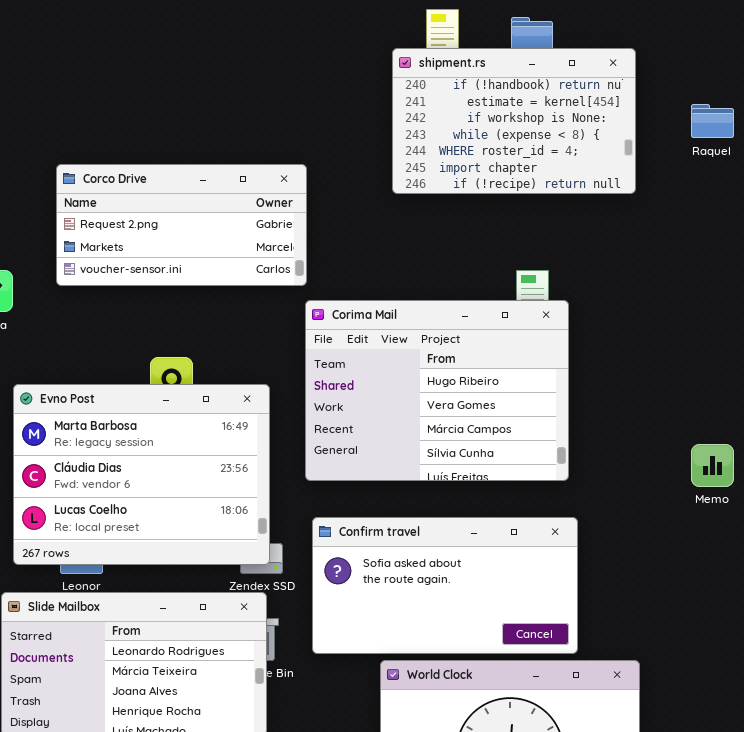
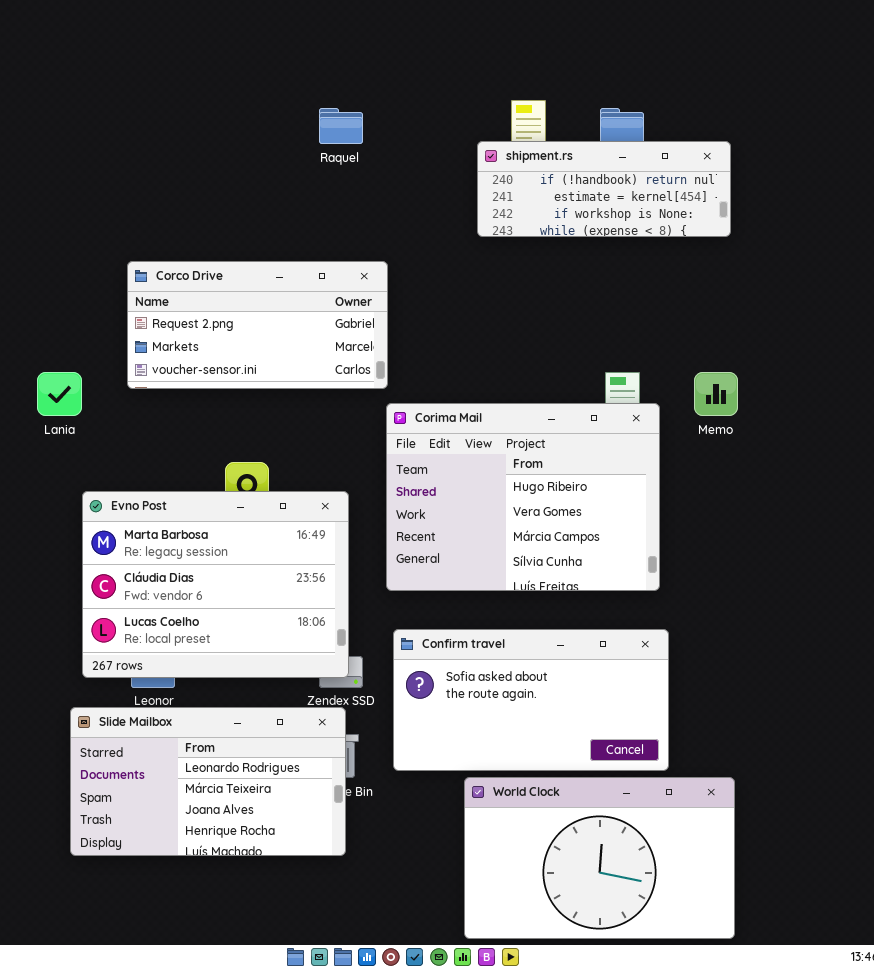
shipment.rs: [392,48,636,194] -> [477,141,731,237], resized
Raquel: [691,104,734,138] -> [319,108,363,144], moved
Memo: [691,444,734,487] -> [694,372,738,416], moved

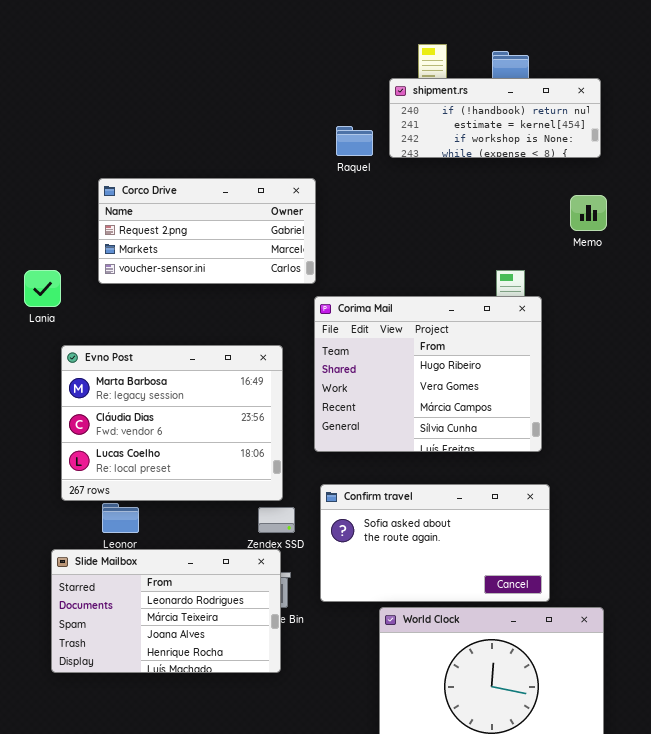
Raquel: [319,108,363,144] -> [336,126,373,156], moved
Memo: [694,372,738,416] -> [570,195,607,231], moved
Evno Post: [82,491,349,678] -> [61,345,283,501], moved

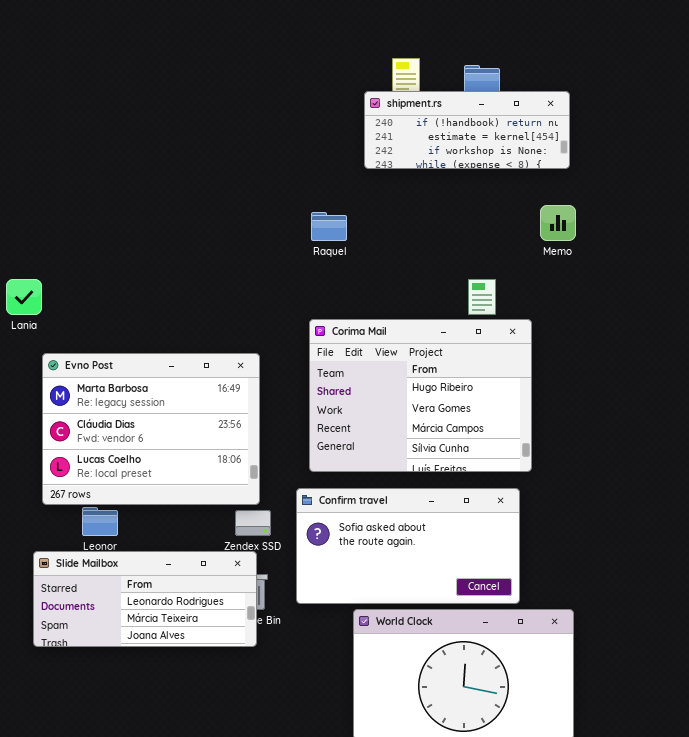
Raquel: [336,126,373,156] -> [311,212,347,241], moved
Corco Drive: [98,178,316,284] -> none, closed
Corima Mail: [314,296,542,452] -> [309,319,532,472], moved
Slide Mailbox: [51,549,281,673] -> [33,551,257,647], resized

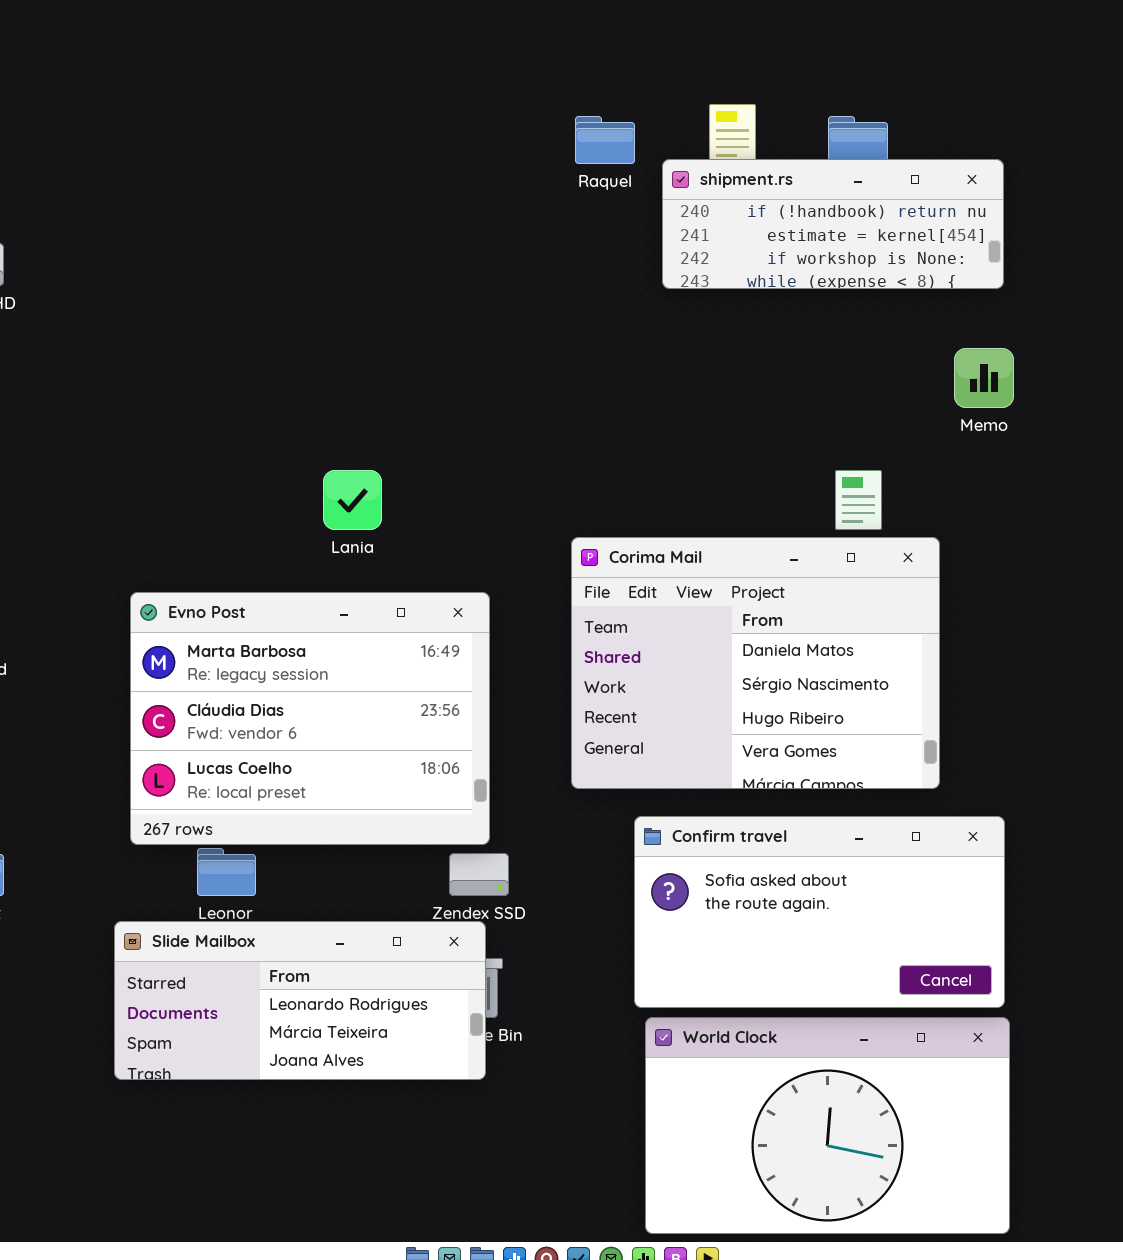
Raquel: [311,212,347,241] -> [575,116,635,164], moved
Lania: [6,279,42,315] -> [323,470,382,530], moved
Corima Mail: [309,319,532,472] -> [571,537,940,789], scrolled up 2 rows
Confirm travel: [296,488,520,604] -> [634,816,1005,1008], moved

